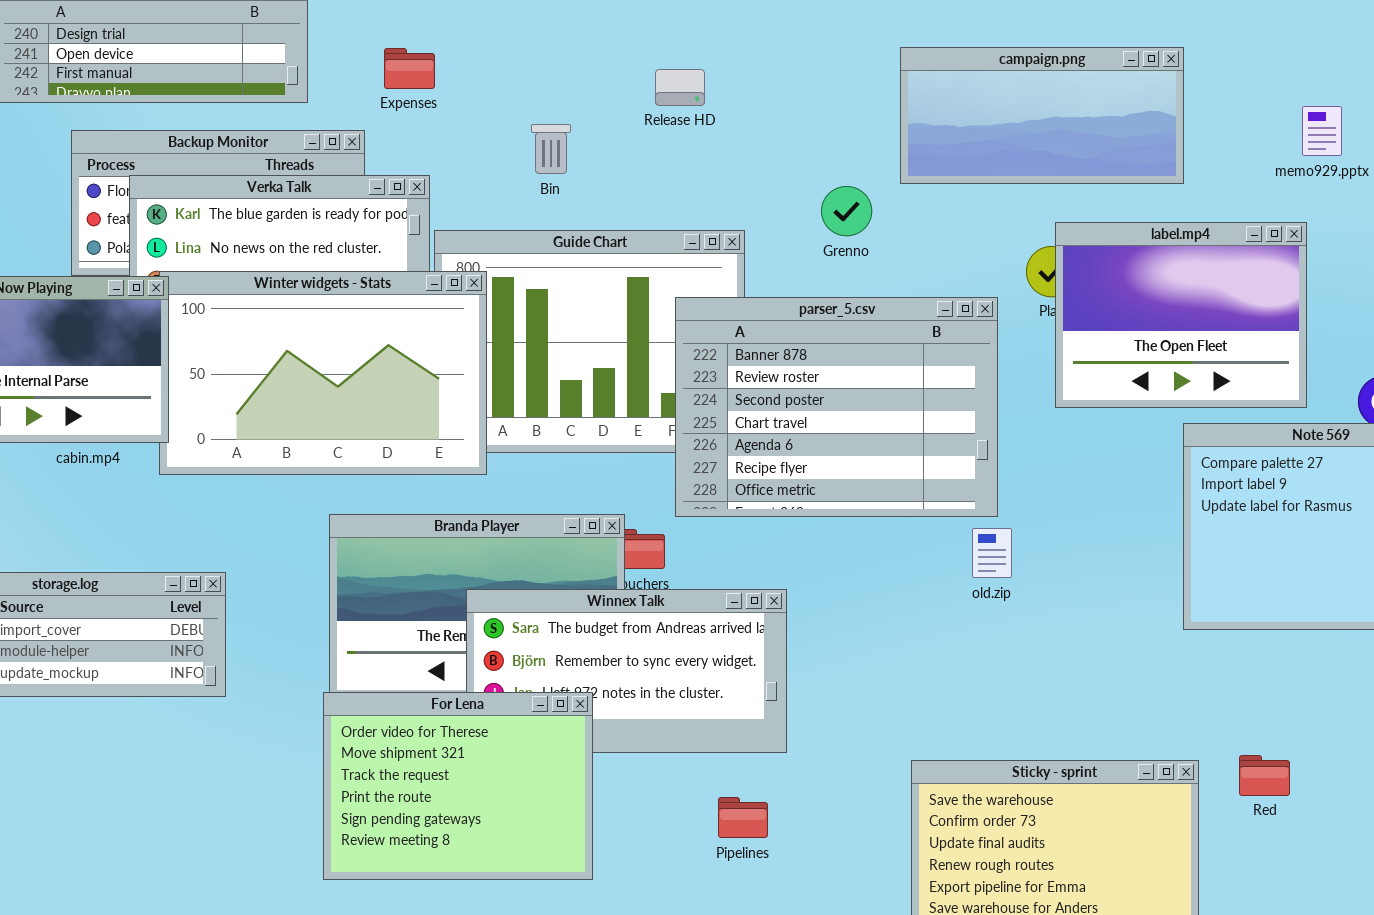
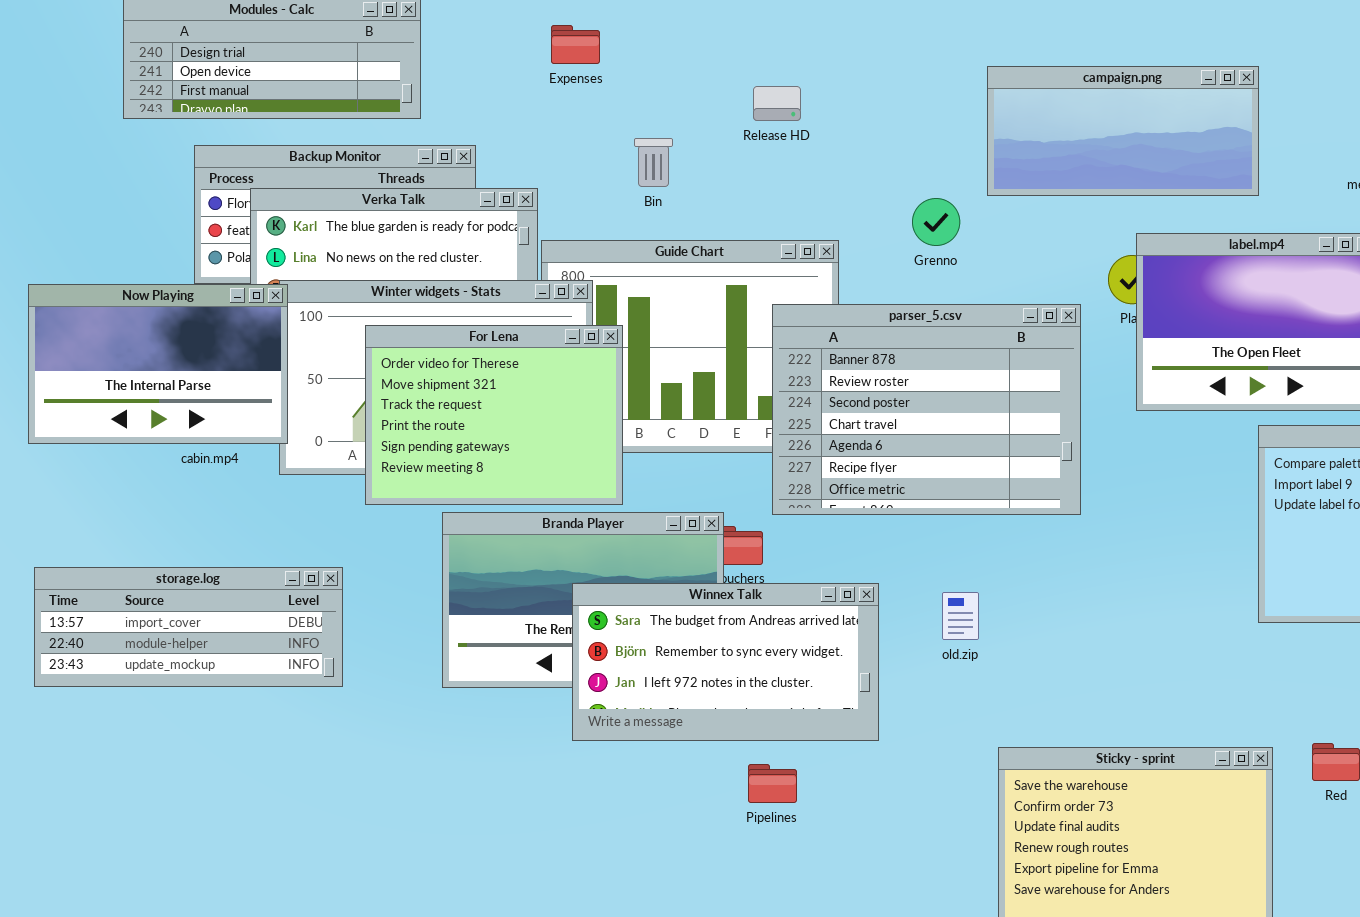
Expenses: [384,48,435,89] -> [551,25,600,64], moved
old.zip: [972,528,1012,578] -> [942,592,979,640], moved
For Lena: [323,692,593,880] -> [365,325,623,505], moved
Pipelines: [718,797,768,838] -> [748,764,797,803], moved

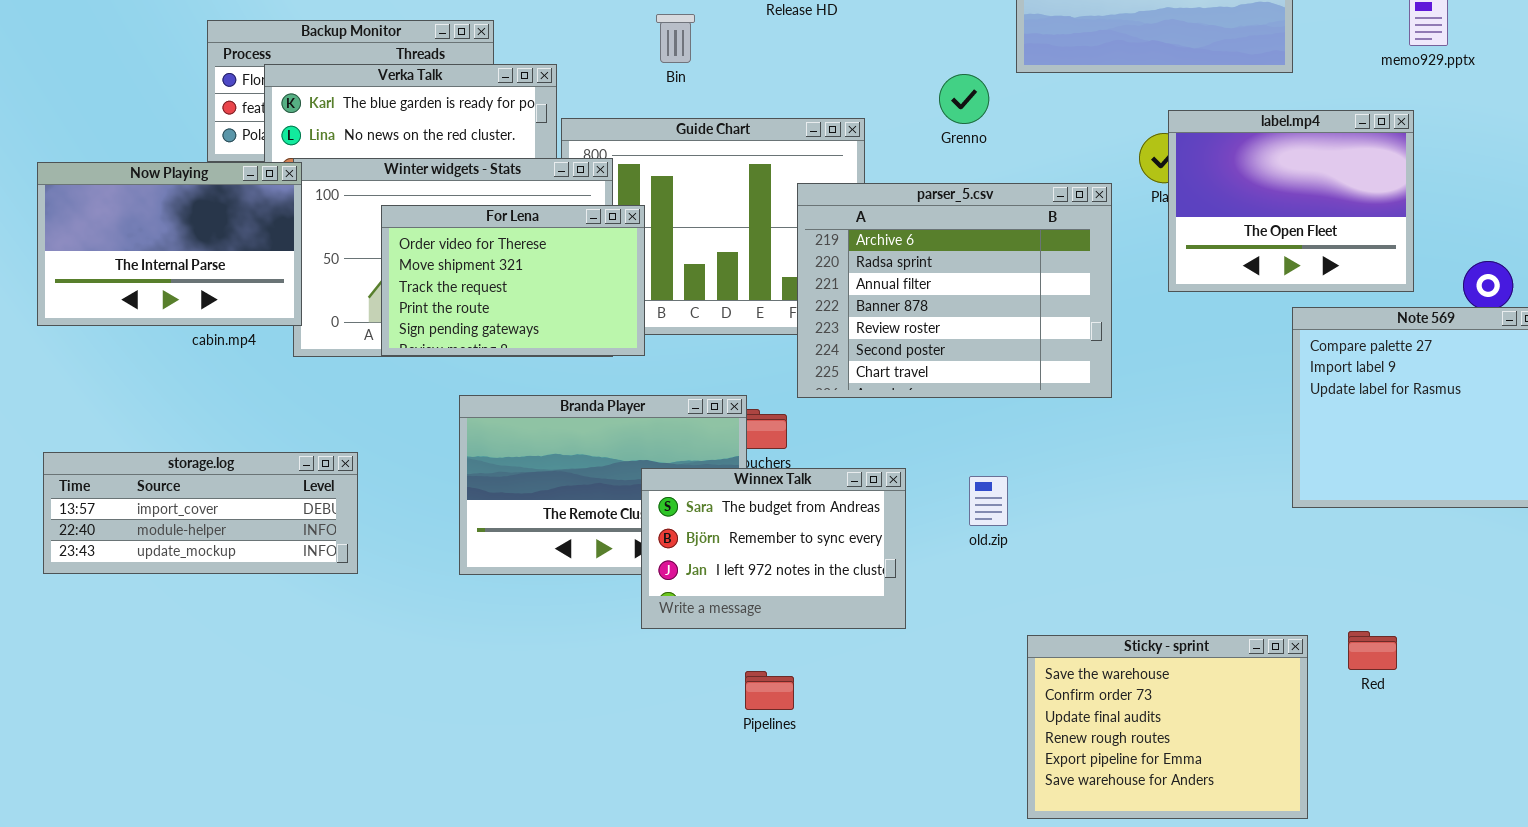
parser_5.csv: [772,304,1081,515] -> [797,183,1112,398], scrolled up 3 rows
For Lena: [365,325,623,505] -> [381,205,645,356], resized
Winnex Talk: [572,583,879,741] -> [641,468,906,629], resized
Pipelines: [748,764,797,803] -> [745,671,794,710], moved

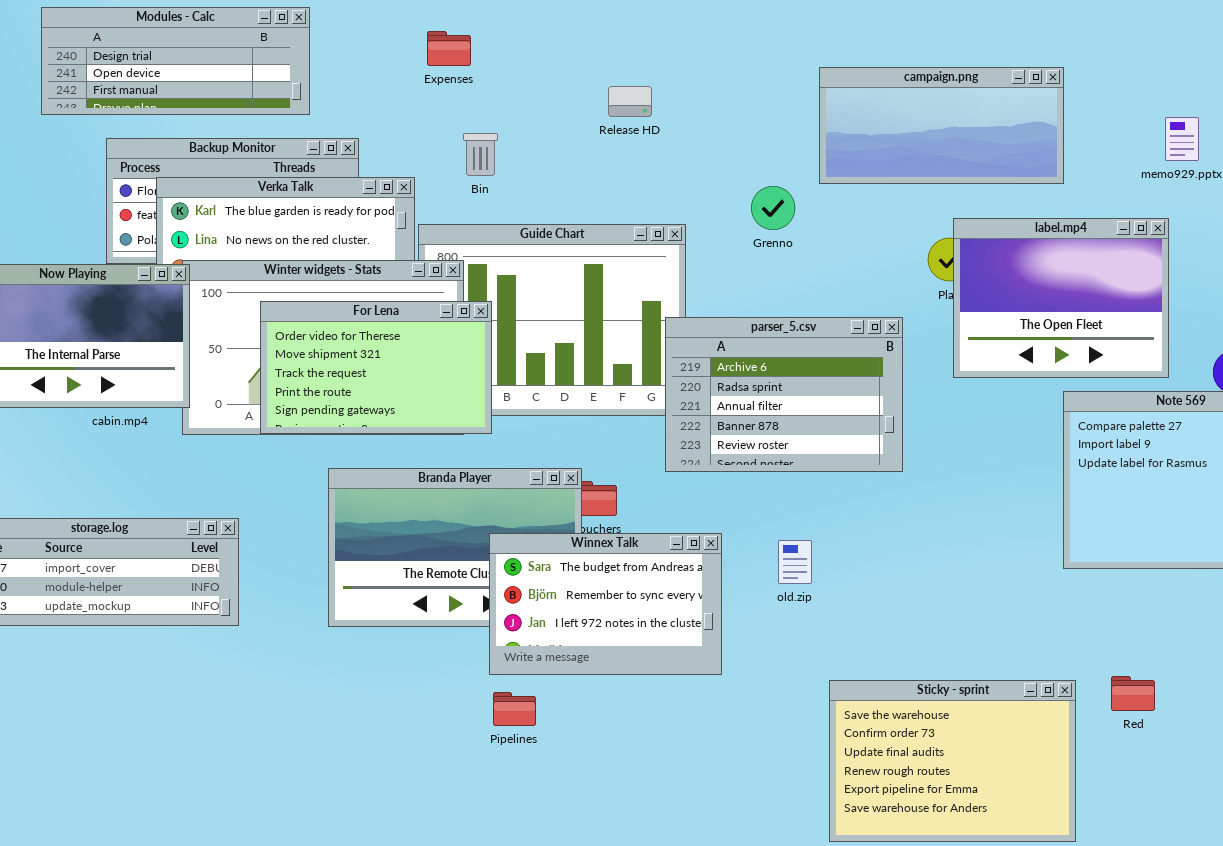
Bin: [656,14,695,63] -> [463,133,498,176], moved
parser_5.csv: [797,183,1112,398] -> [665,317,903,472], resized
Pipelines: [745,671,794,710] -> [493,692,536,726], moved

